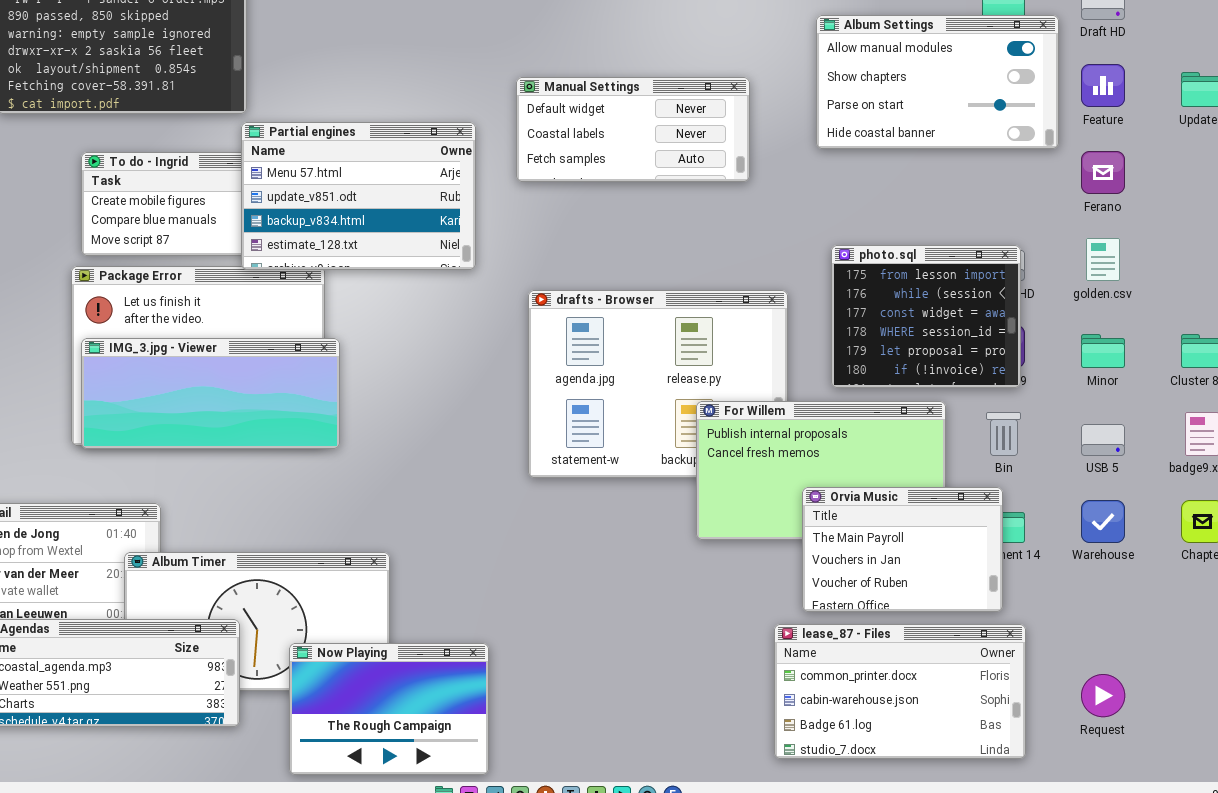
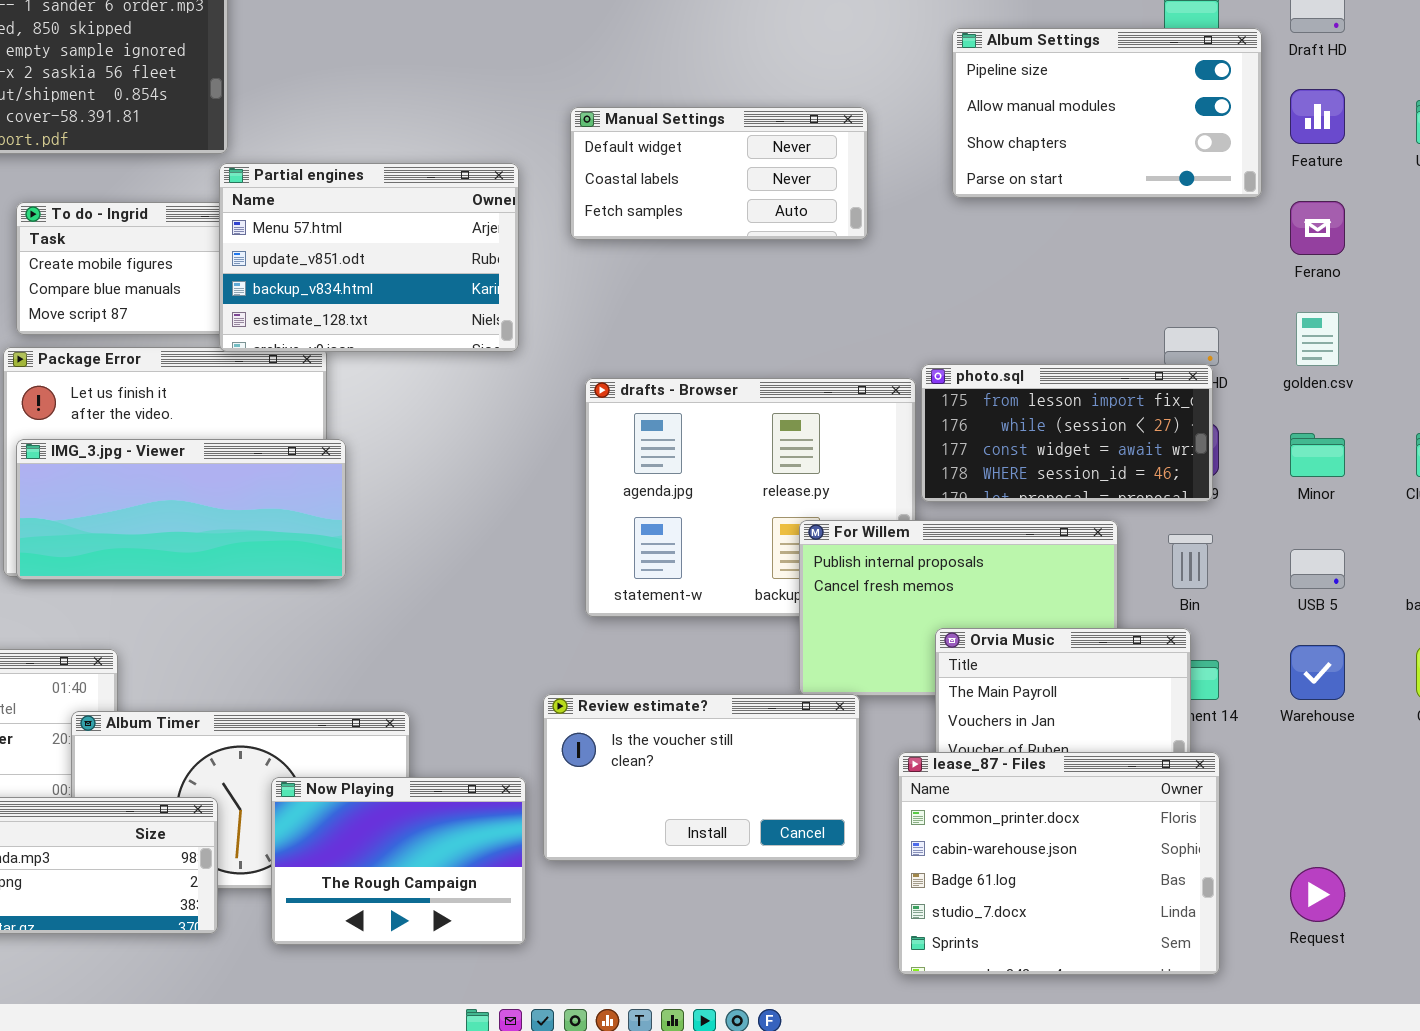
Album Settings: [816,15,1059,149] -> [952,28,1262,198], scrolled up 1 row
photo.sql: [831,245,1021,388] -> [921,364,1213,502], resized
Review estimate?: none -> [543,694,860,861], opened
lease_87 - Files: [774,624,1026,759] -> [898,752,1220,975], resized
Now Playing: [289,643,489,775] -> [271,777,526,945], moved

